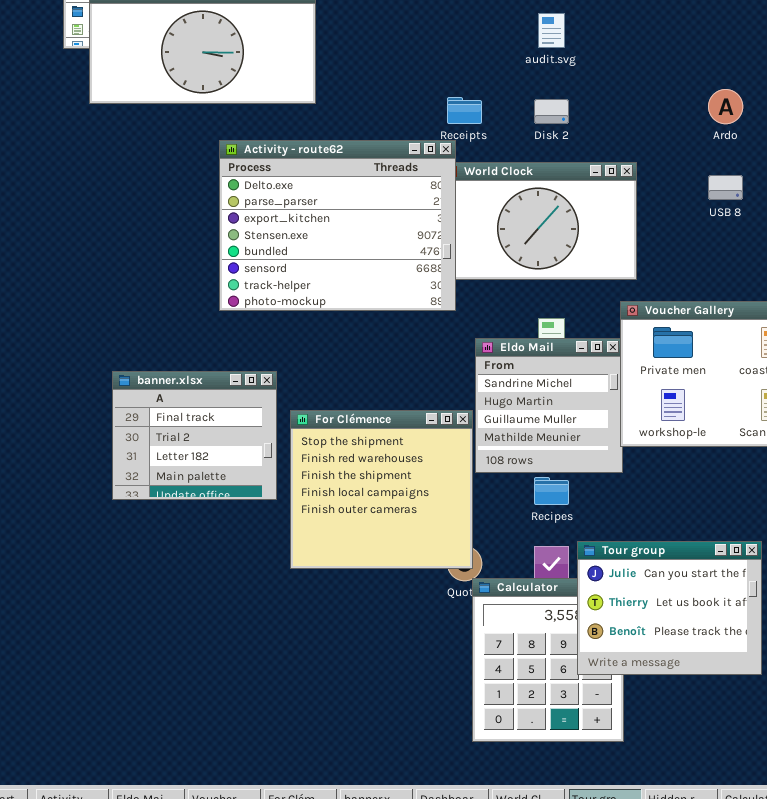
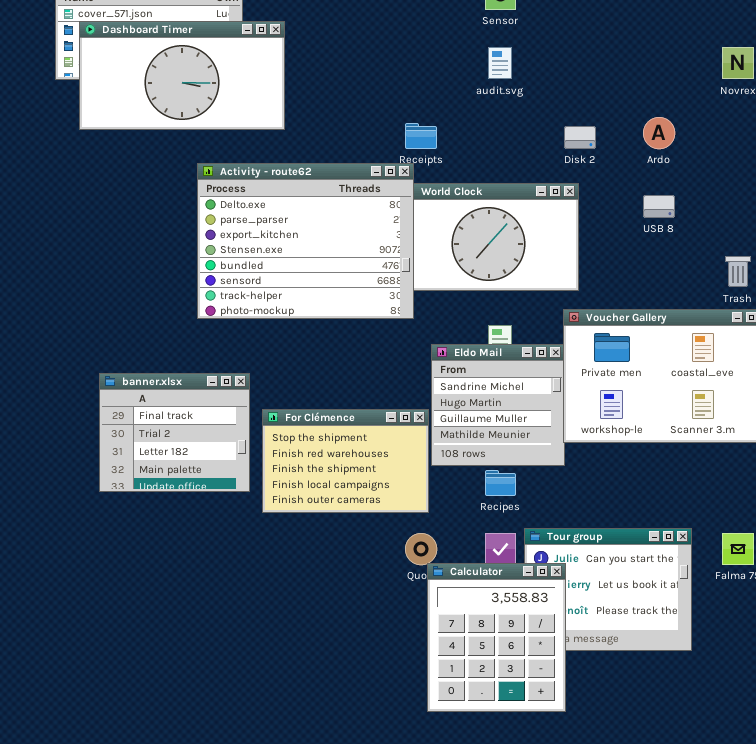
Disk 2: [534,99,569,124] -> [564,126,596,149], moved
For Clémence: [290,410,473,569] -> [262,409,429,513], resized
Calculator: [472,578,624,742] -> [427,563,566,712], raised

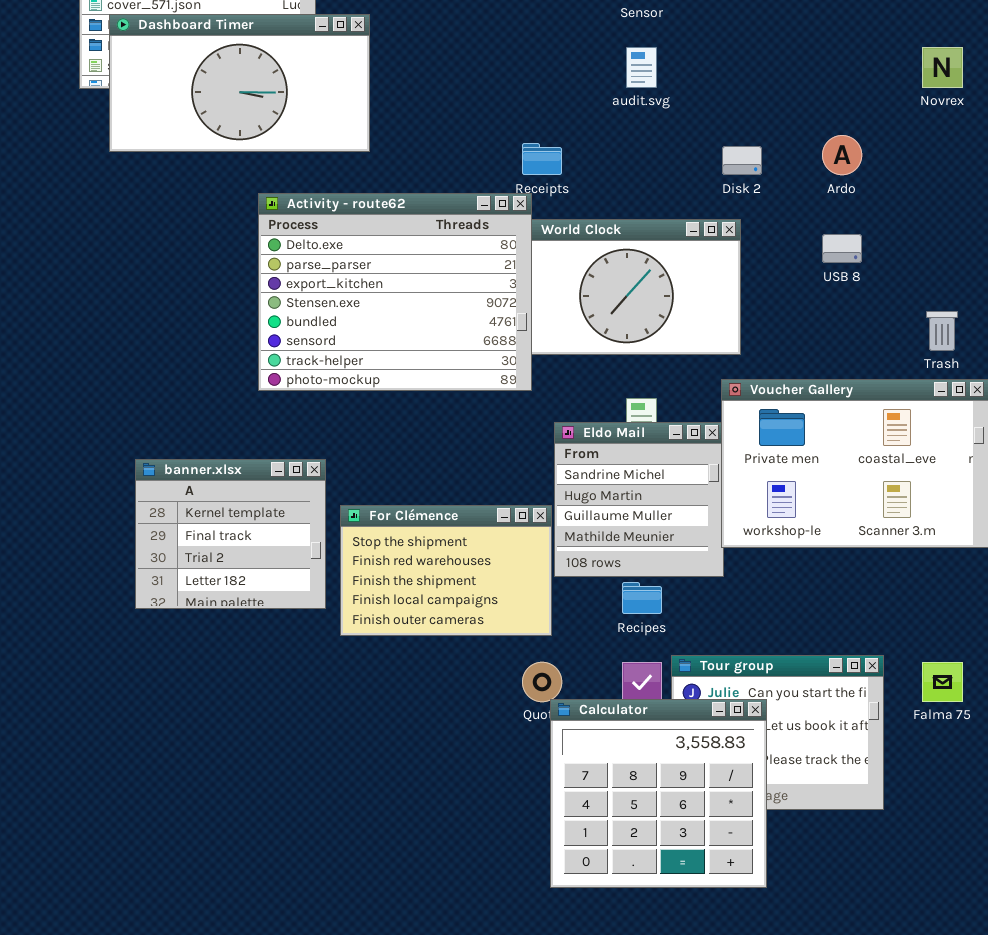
banner.xlsx: [99,373,250,492] -> [135,459,326,609], scrolled up 1 row
Calculator: [427,563,566,712] -> [550,699,767,888], resized

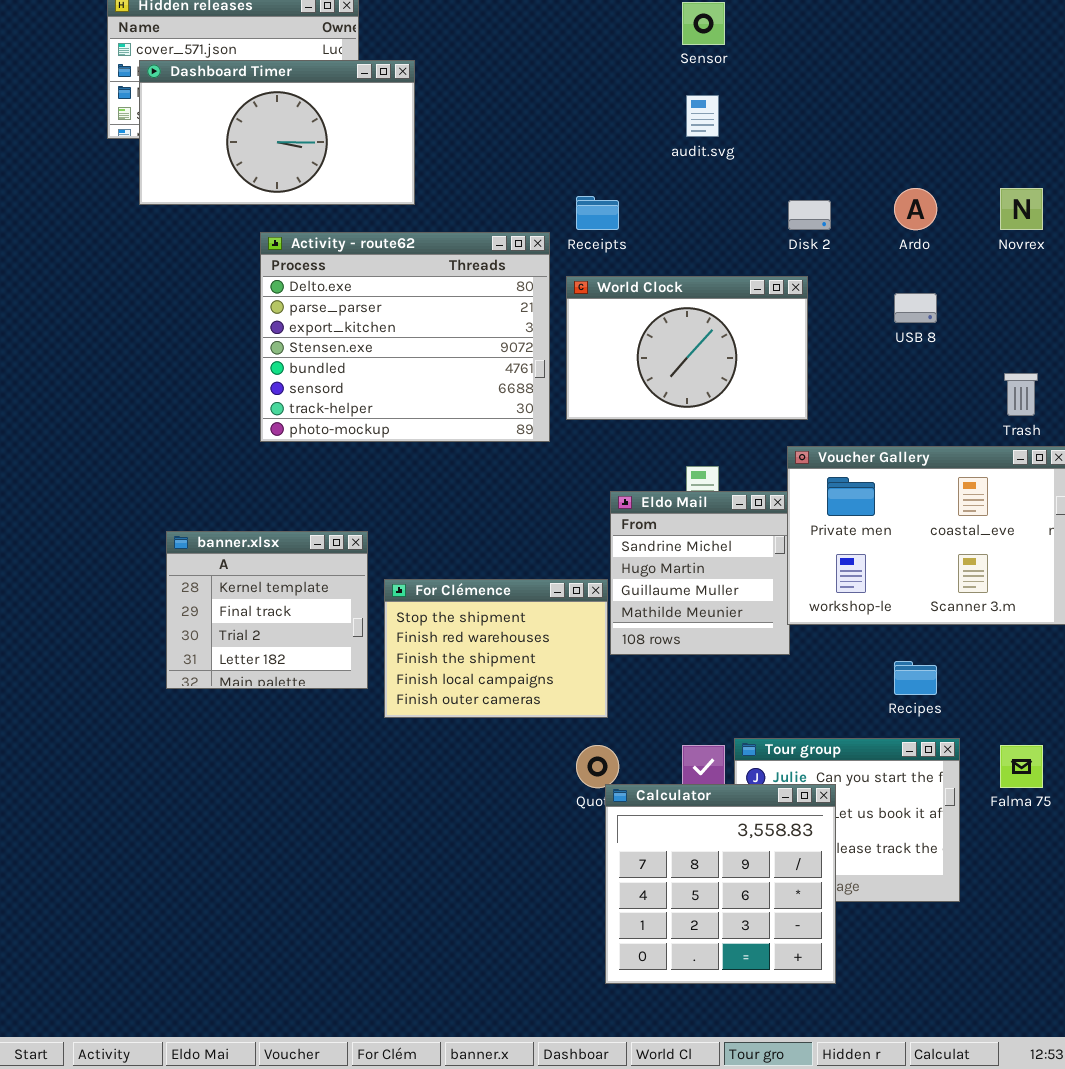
Novrex: [922,47,963,88] -> [1000,188,1043,230], moved
Activity - route62: [258,193,532,391] -> [260,232,550,442], moved
Recipes: [622,582,662,614] -> [894,661,937,695], moved

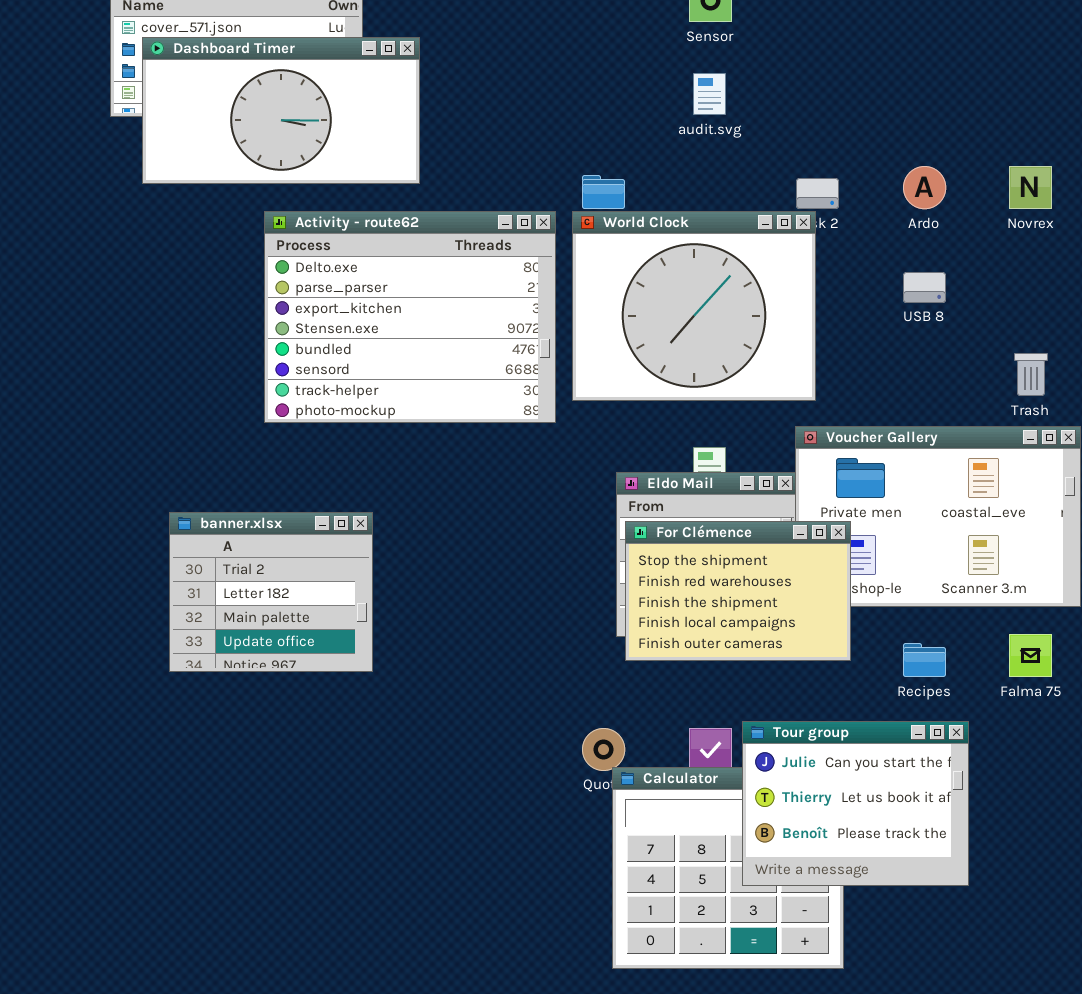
World Clock: [566,276,808,420] -> [572,211,816,401], resized
banner.xlsx: [166,531,368,689] -> [169,512,373,672], scrolled down 2 rows
For Clémence: [384,579,608,718] -> [625,521,851,661], moved
Tour group: [734,738,960,902] -> [742,721,969,886], raised
Falma 75: [1000,745,1043,788] -> [1009,634,1052,677], moved

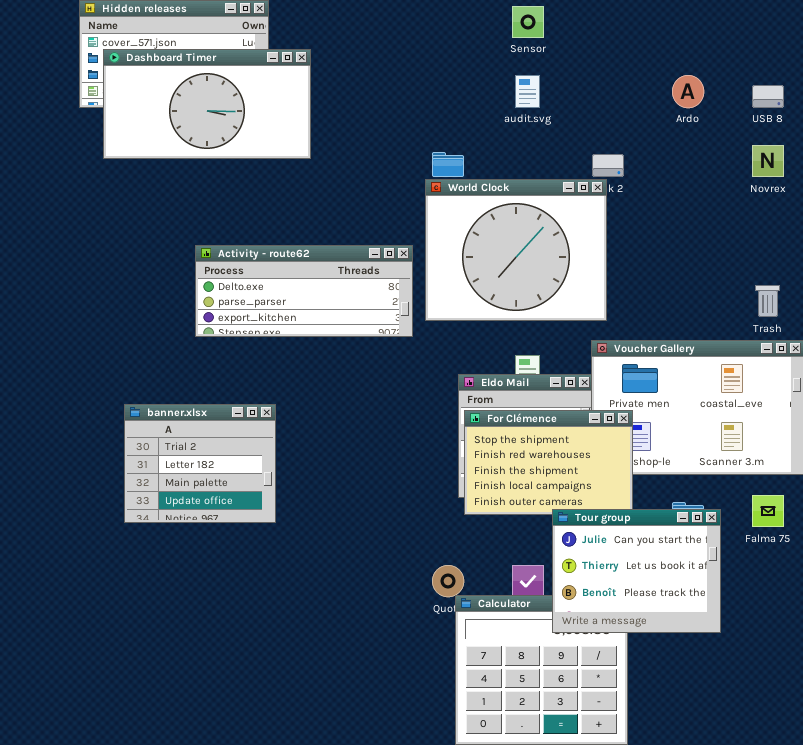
Ardo: [903,166,946,209] -> [672,75,704,108], moved
Activity - route62: [264,211,556,423] -> [195,245,413,337], resized
USB 8: [903,272,946,303] -> [752,85,784,108], moved
Tour group: [742,721,969,886] -> [552,509,721,633], moved

